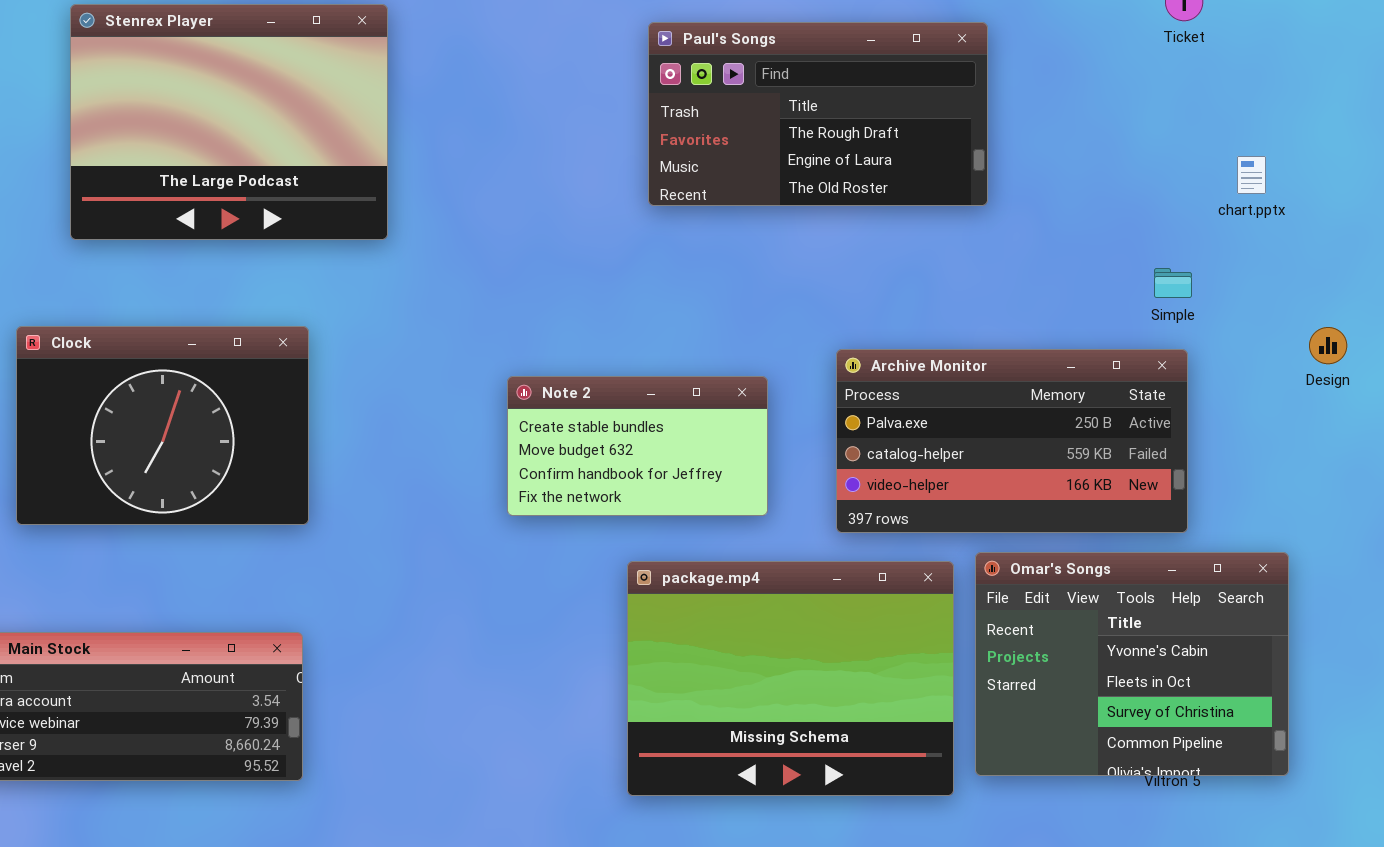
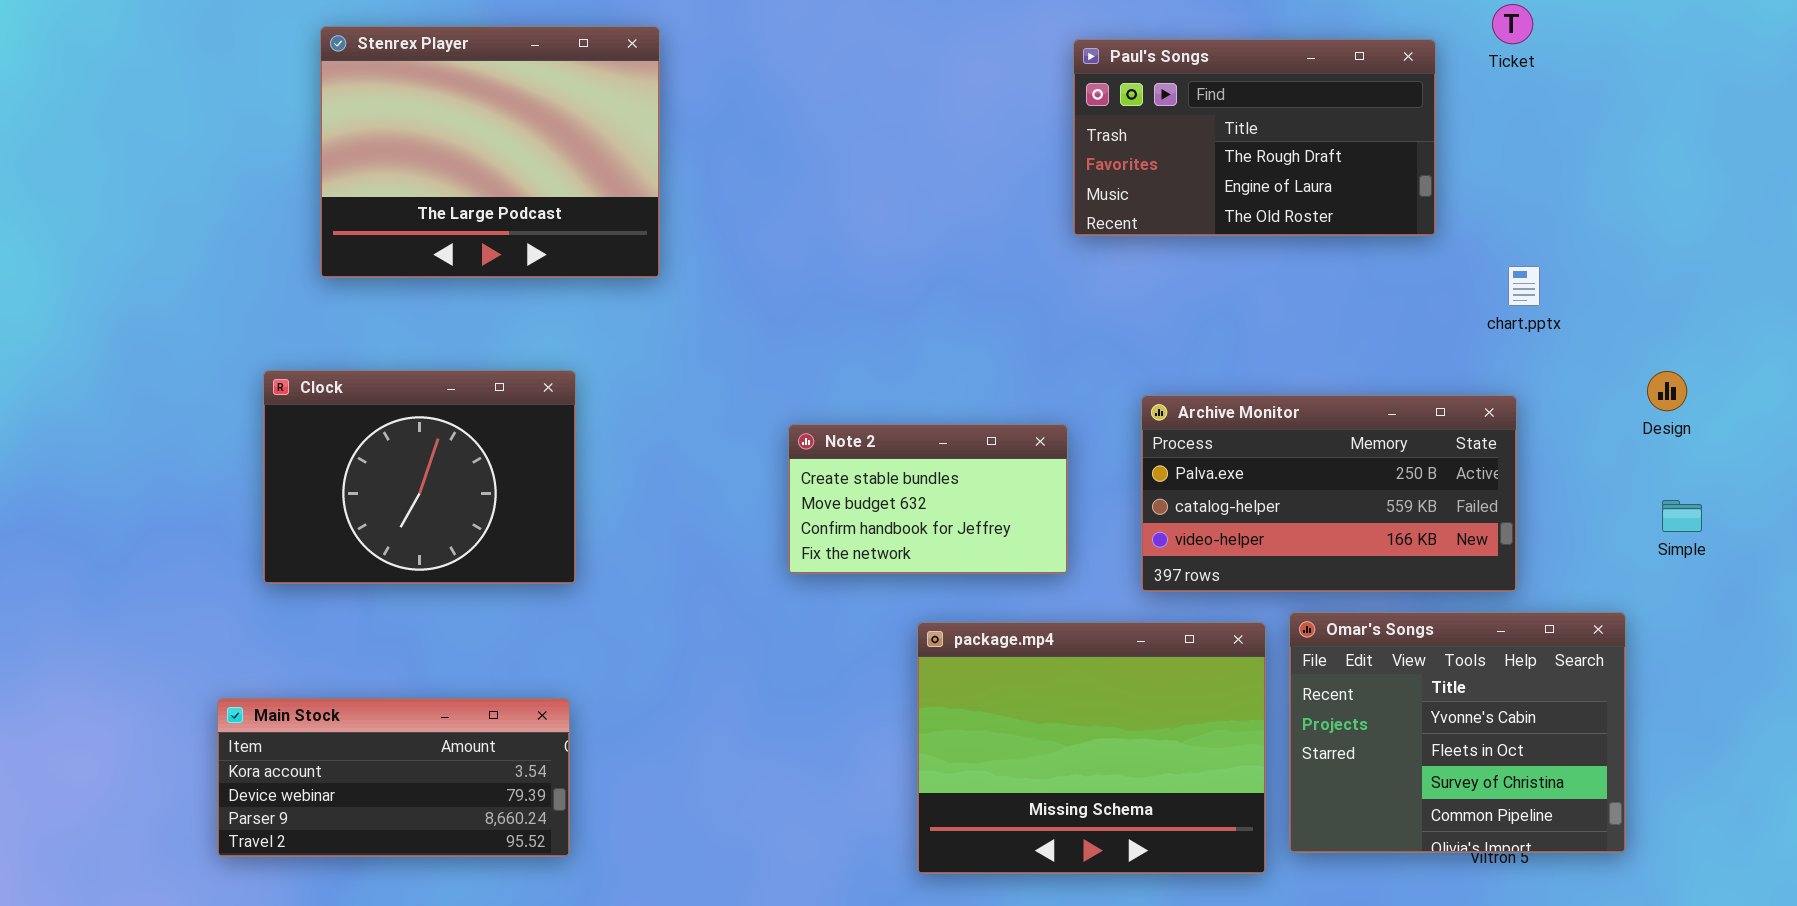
Paul's Songs: [648,22,988,206] -> [1073,39,1436,236], moved
chart.pptx: [1237,156,1266,194] -> [1508,266,1540,306], moved
Simple: [1154,268,1192,298] -> [1662,500,1702,532], moved

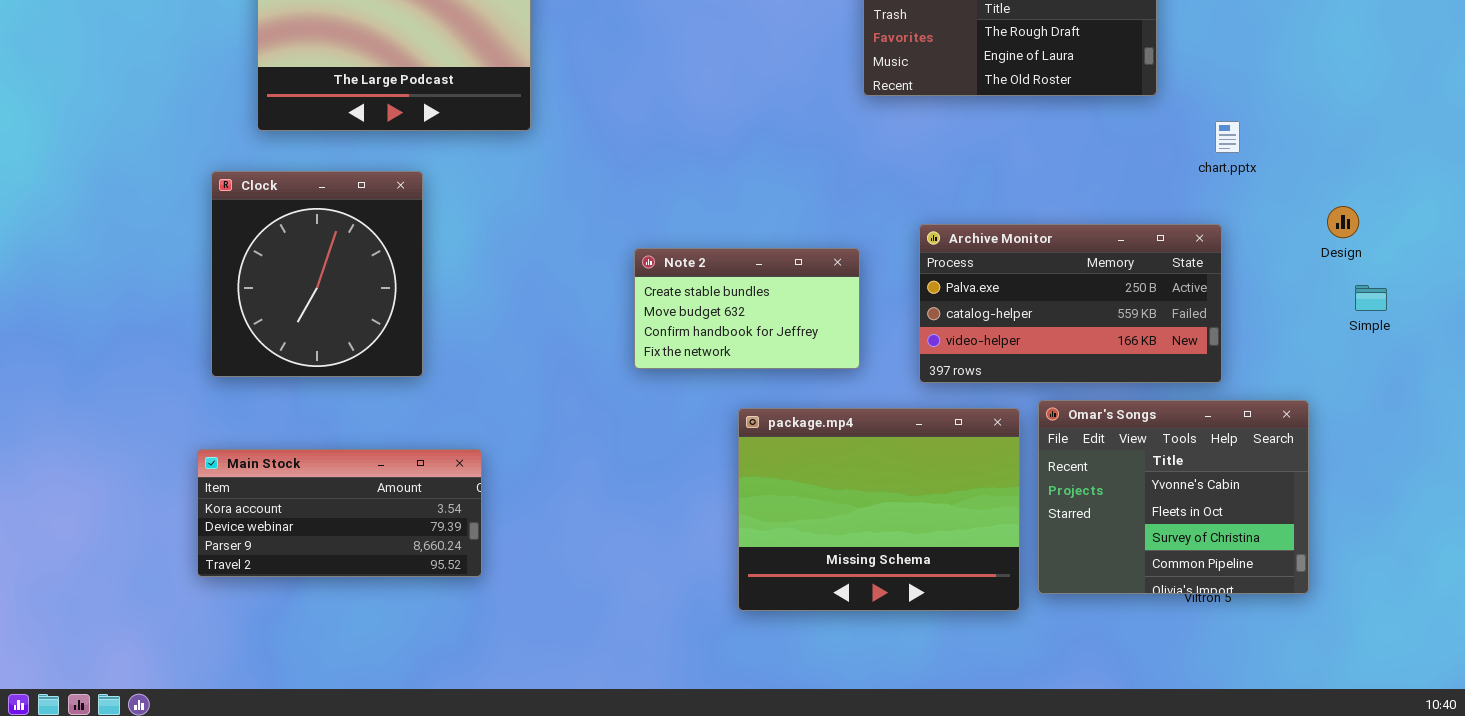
Clock: [263,370,576,584] -> [211,171,423,377], resized
Simple: [1662,500,1702,532] -> [1355,285,1387,311], moved
Main Stock: [217,698,570,857] -> [197,449,482,577], moved

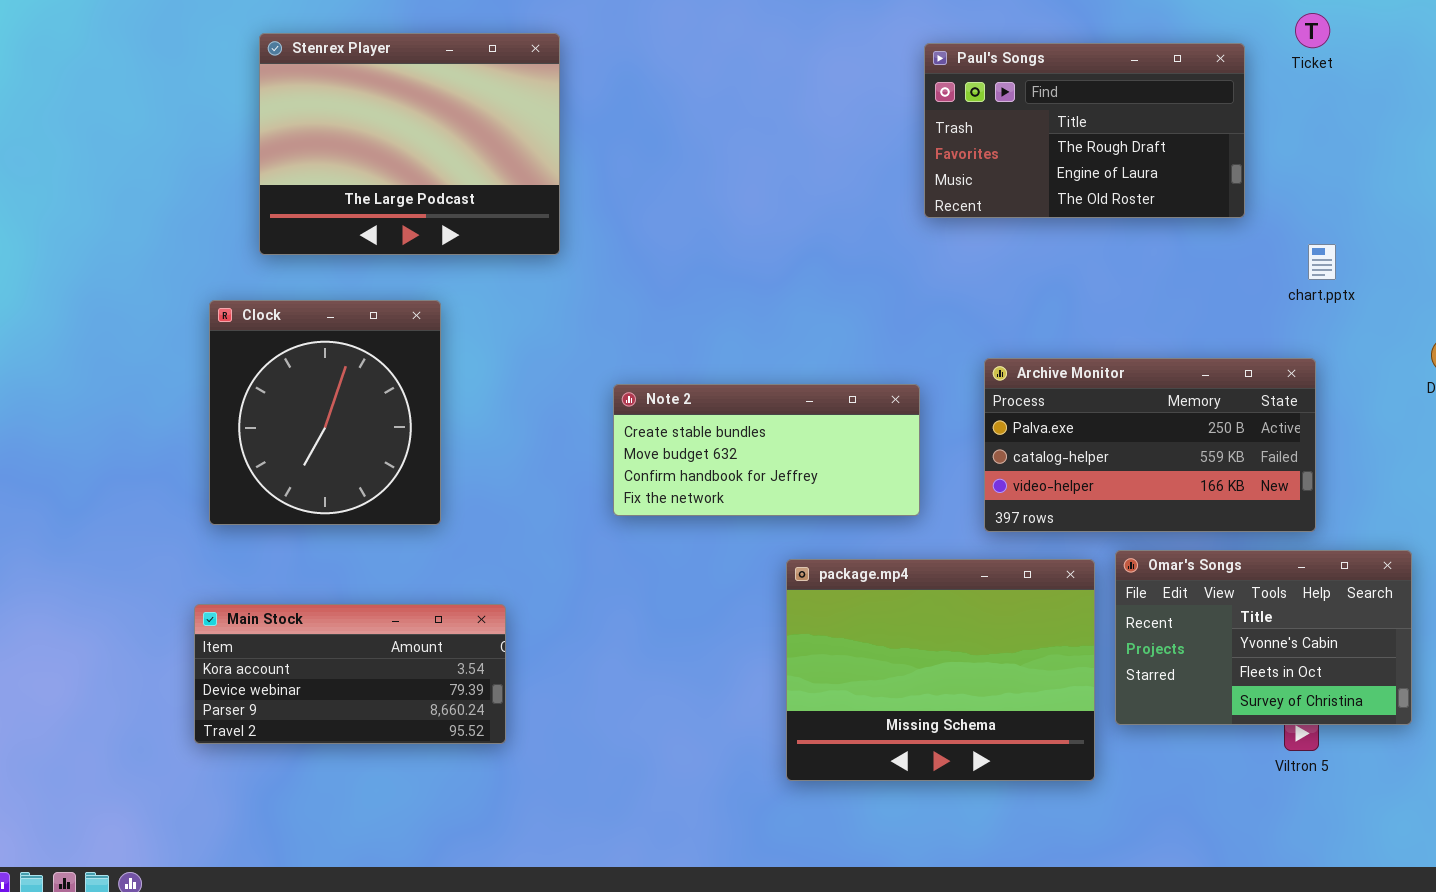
Note 2: [634,248,860,369] -> [613,384,920,516], resized
Omar's Songs: [1038,400,1309,594] -> [1115,550,1412,725], resized

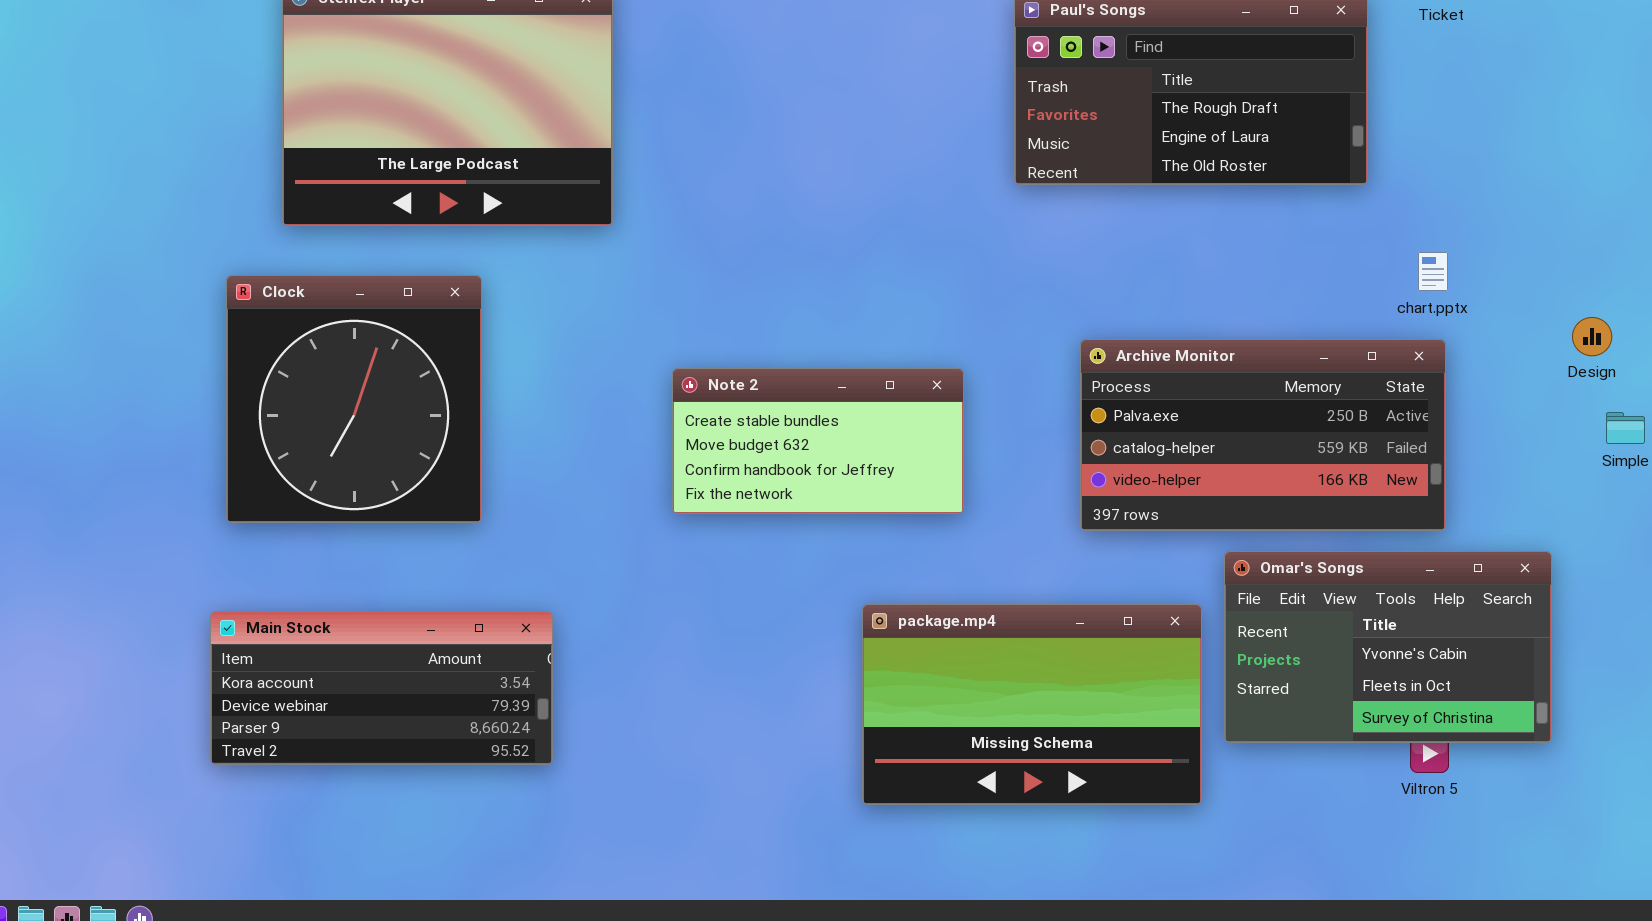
chart.pptx: [1308,244,1336,280] -> [1418,252,1448,291], moved
Note 2: [613,384,920,516] -> [672,368,964,514], resized
package.mp4: [786,559,1095,781] -> [862,604,1202,805], resized

